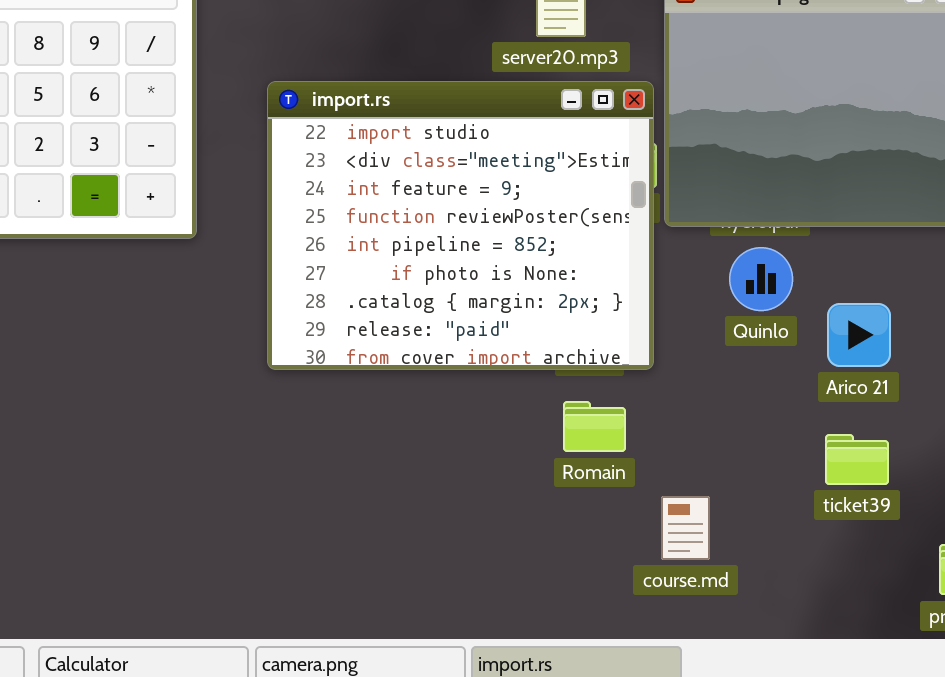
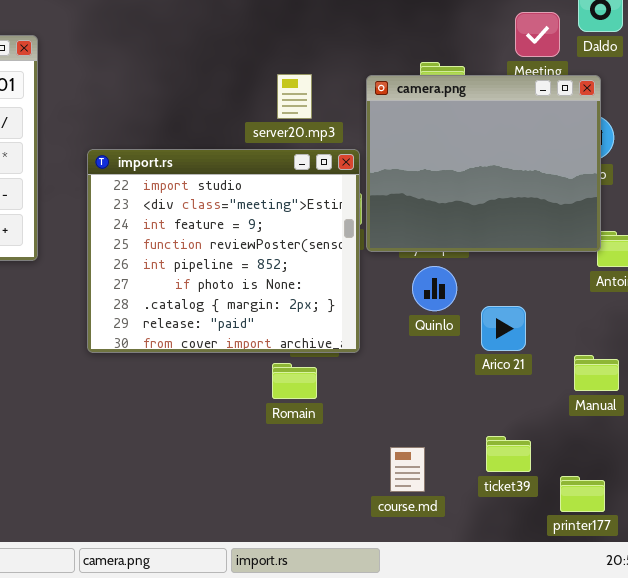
Romain: [563,401,626,452] -> [272,363,317,399], moved
ticket39: [825,434,889,485] -> [486,436,531,472], moved
course.md: [661,496,710,560] -> [390,447,425,492], moved

